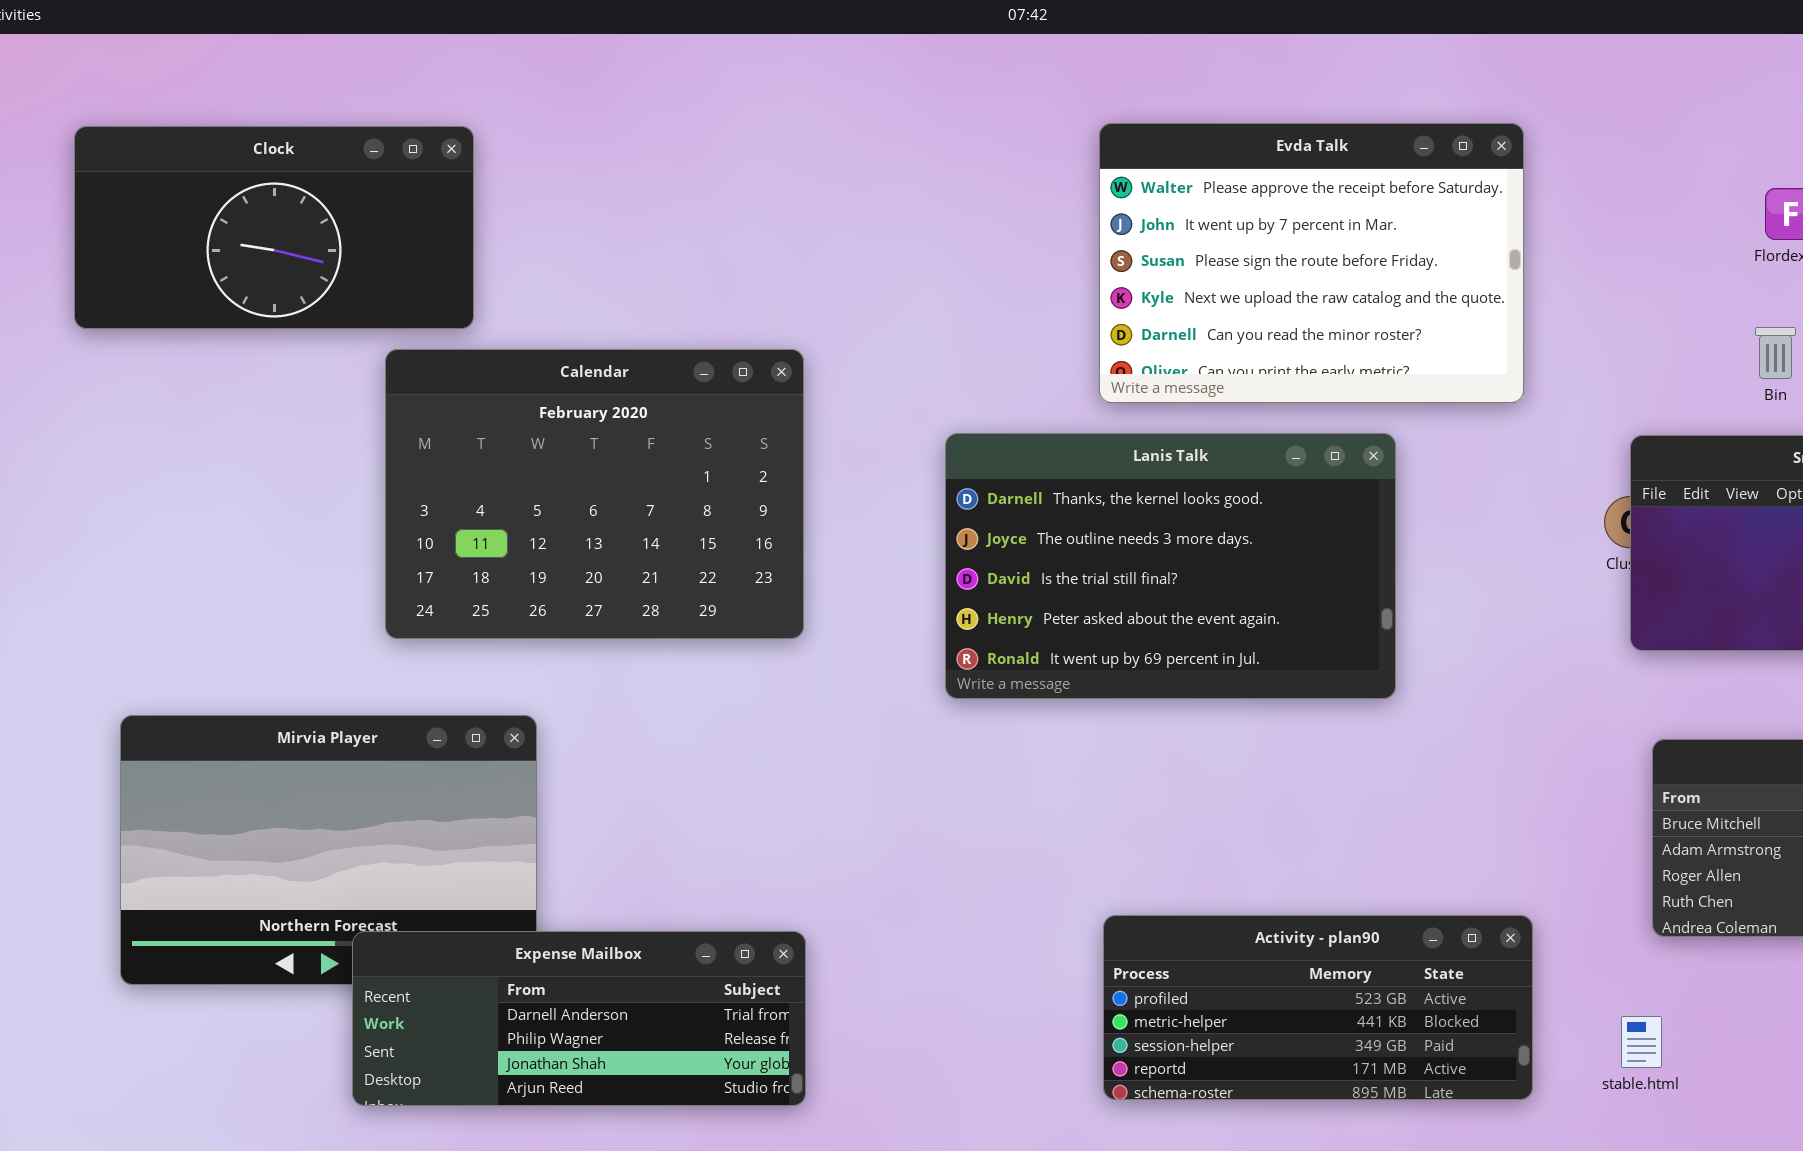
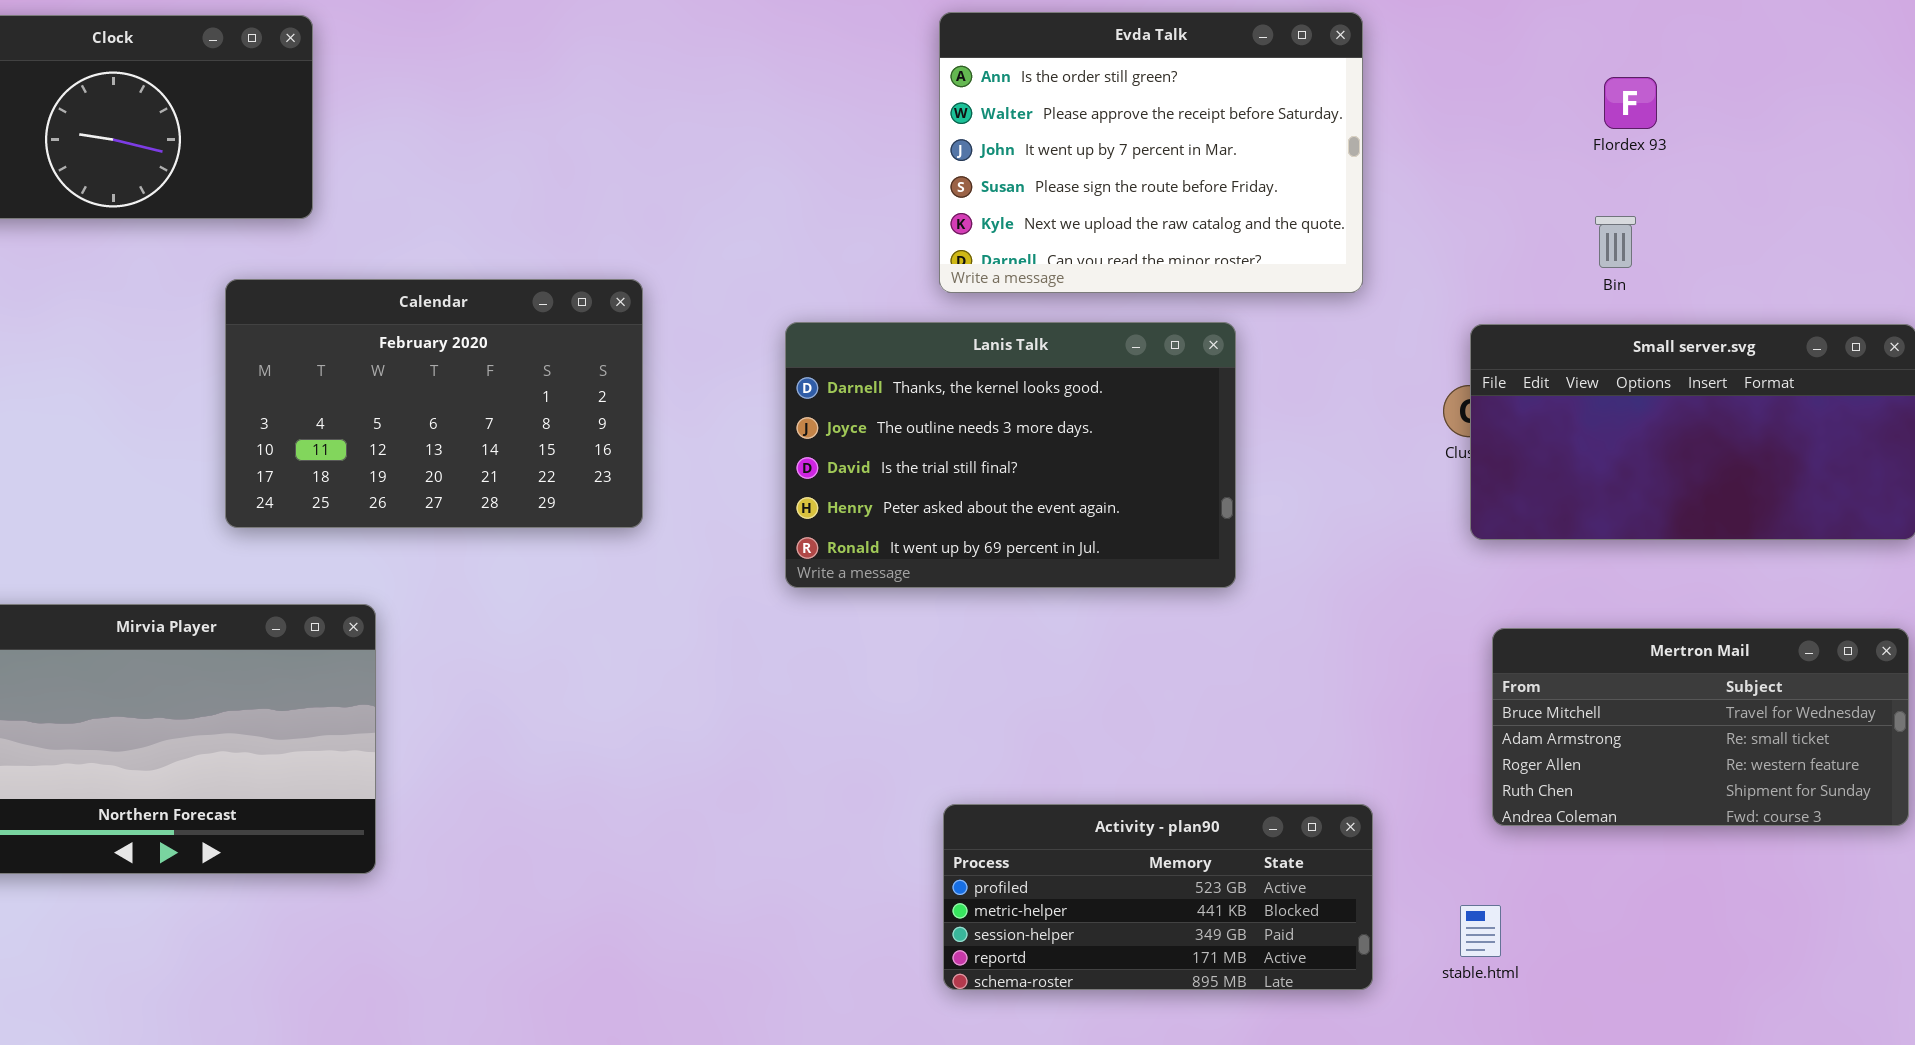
Evda Talk: [1099,123,1524,403] -> [939,12,1363,293], scrolled up 1 row
Calendar: [385,349,804,639] -> [225,279,643,528], resized
Expense Mailbox: [352,931,806,1106] -> none, closed

